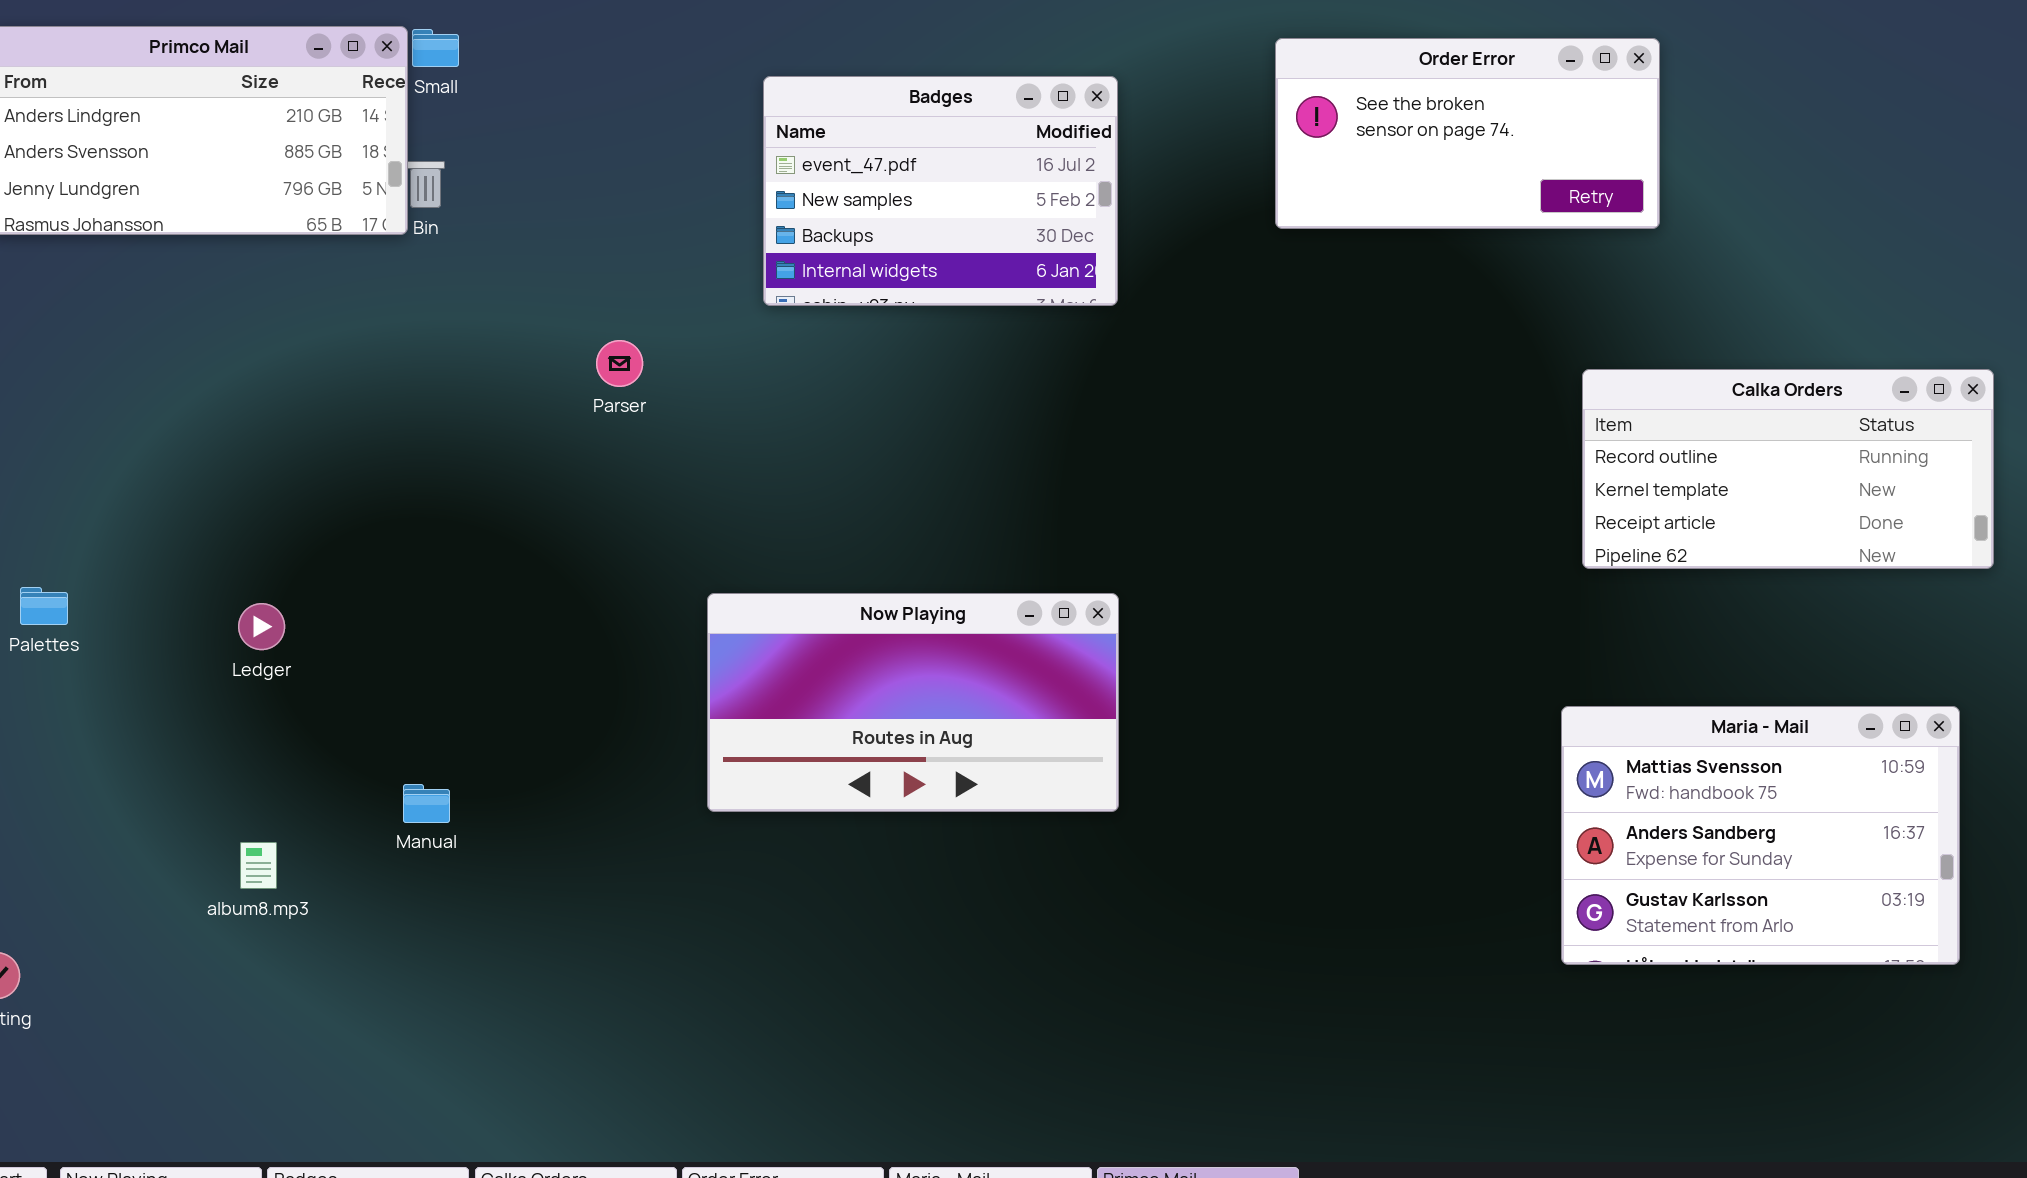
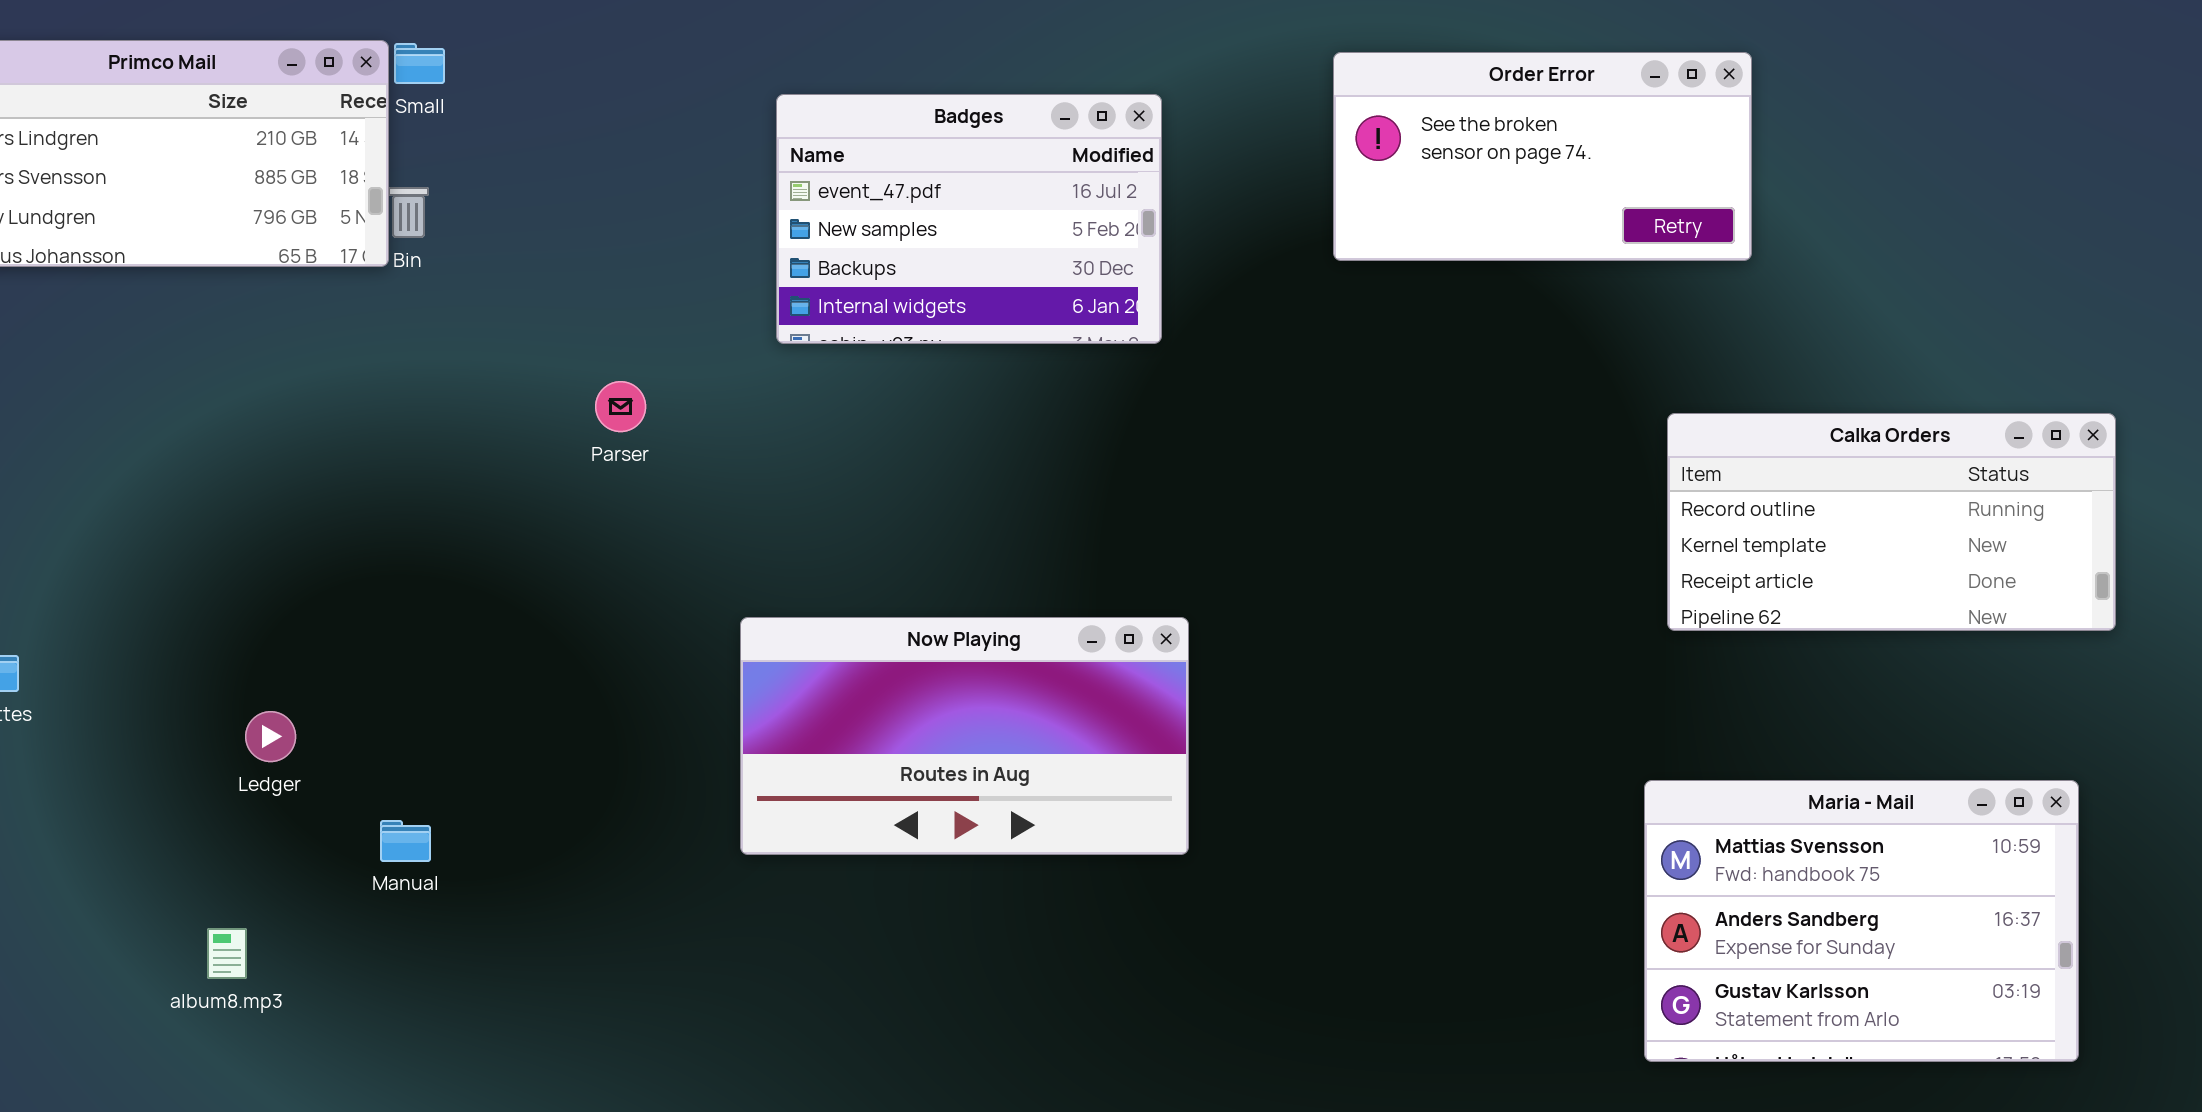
Now Playing: [707,593,1119,812] -> [740,617,1189,855], moved
Ledger: [238,603,285,650] -> [245,711,296,762], moved
Manual: [403,784,450,823] -> [380,820,431,862], moved

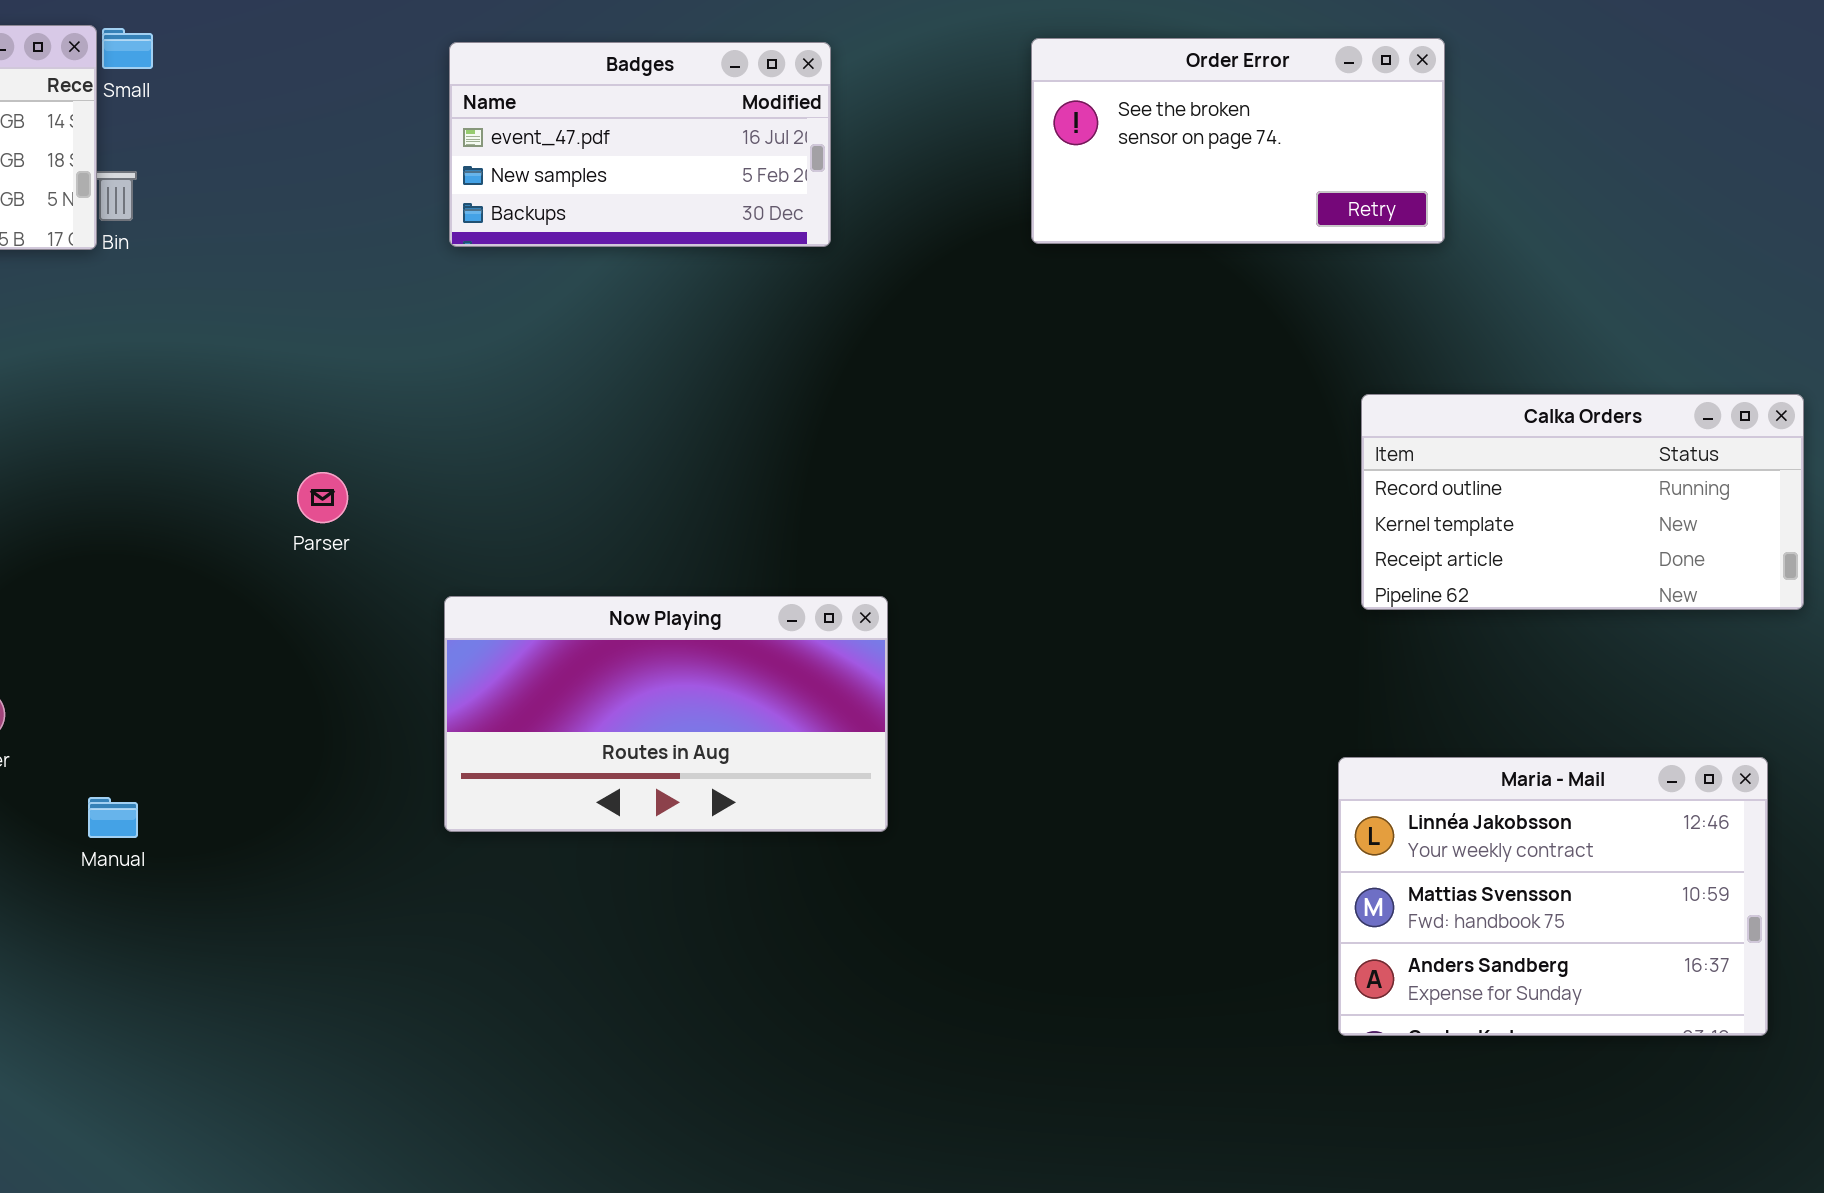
Badges: [776,94,1162,344] -> [449,42,831,247], moved, resized
Parser: [595,381,646,432] -> [297,472,348,523], moved
Maria - Mail: [1644,780,2079,1062] -> [1338,757,1768,1036], scrolled up 1 row

